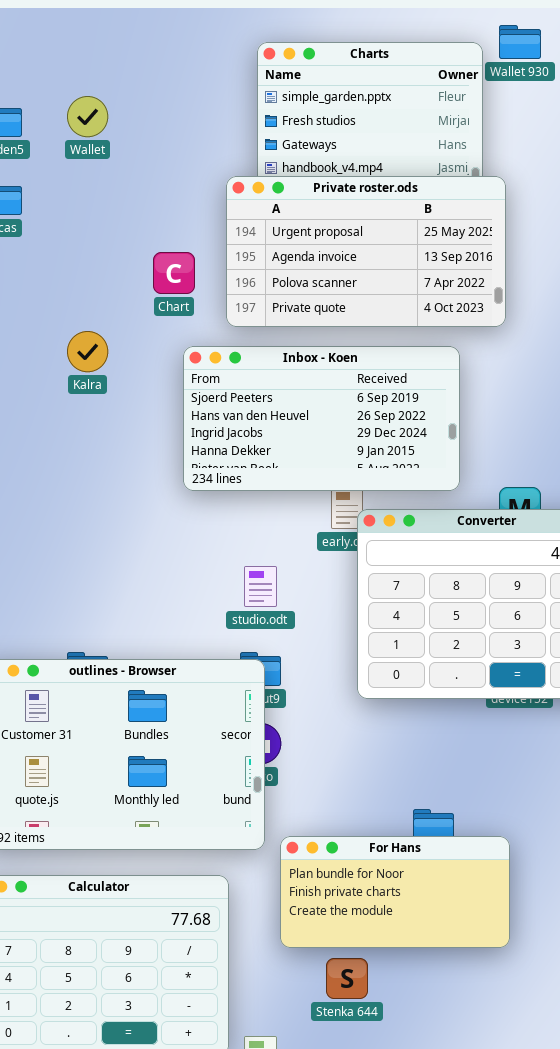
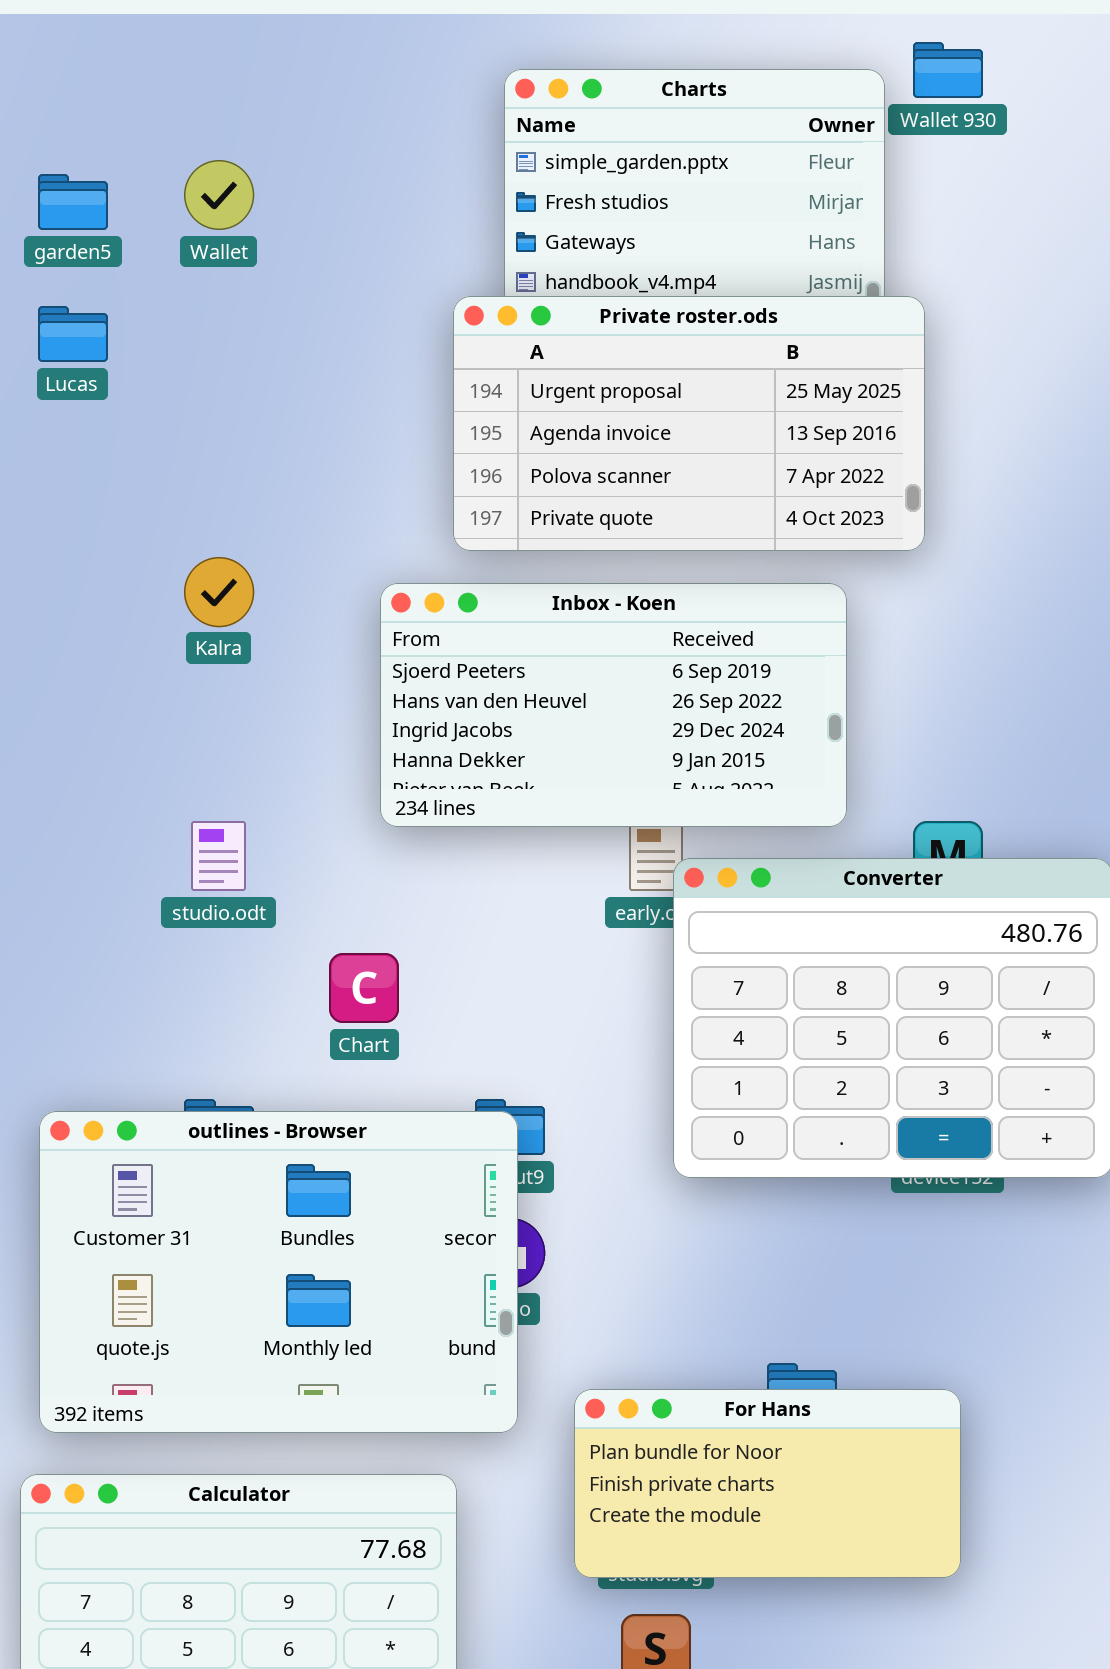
Chart: [153,252,195,294] -> [329,953,399,1023], moved
studio.odt: [244,566,277,607] -> [191,821,246,891], moved
For Hans: [280,836,510,948] -> [574,1389,961,1578], moved

